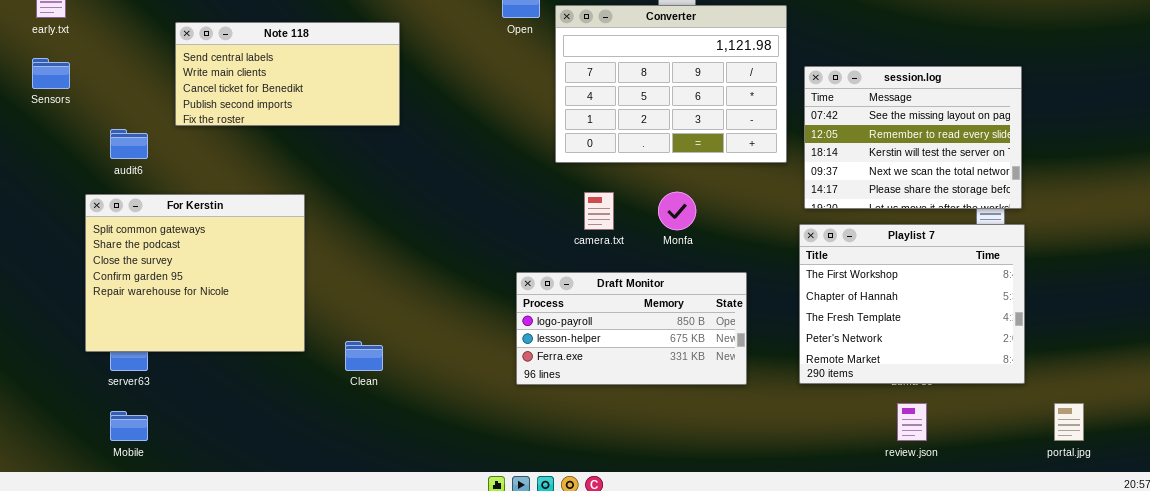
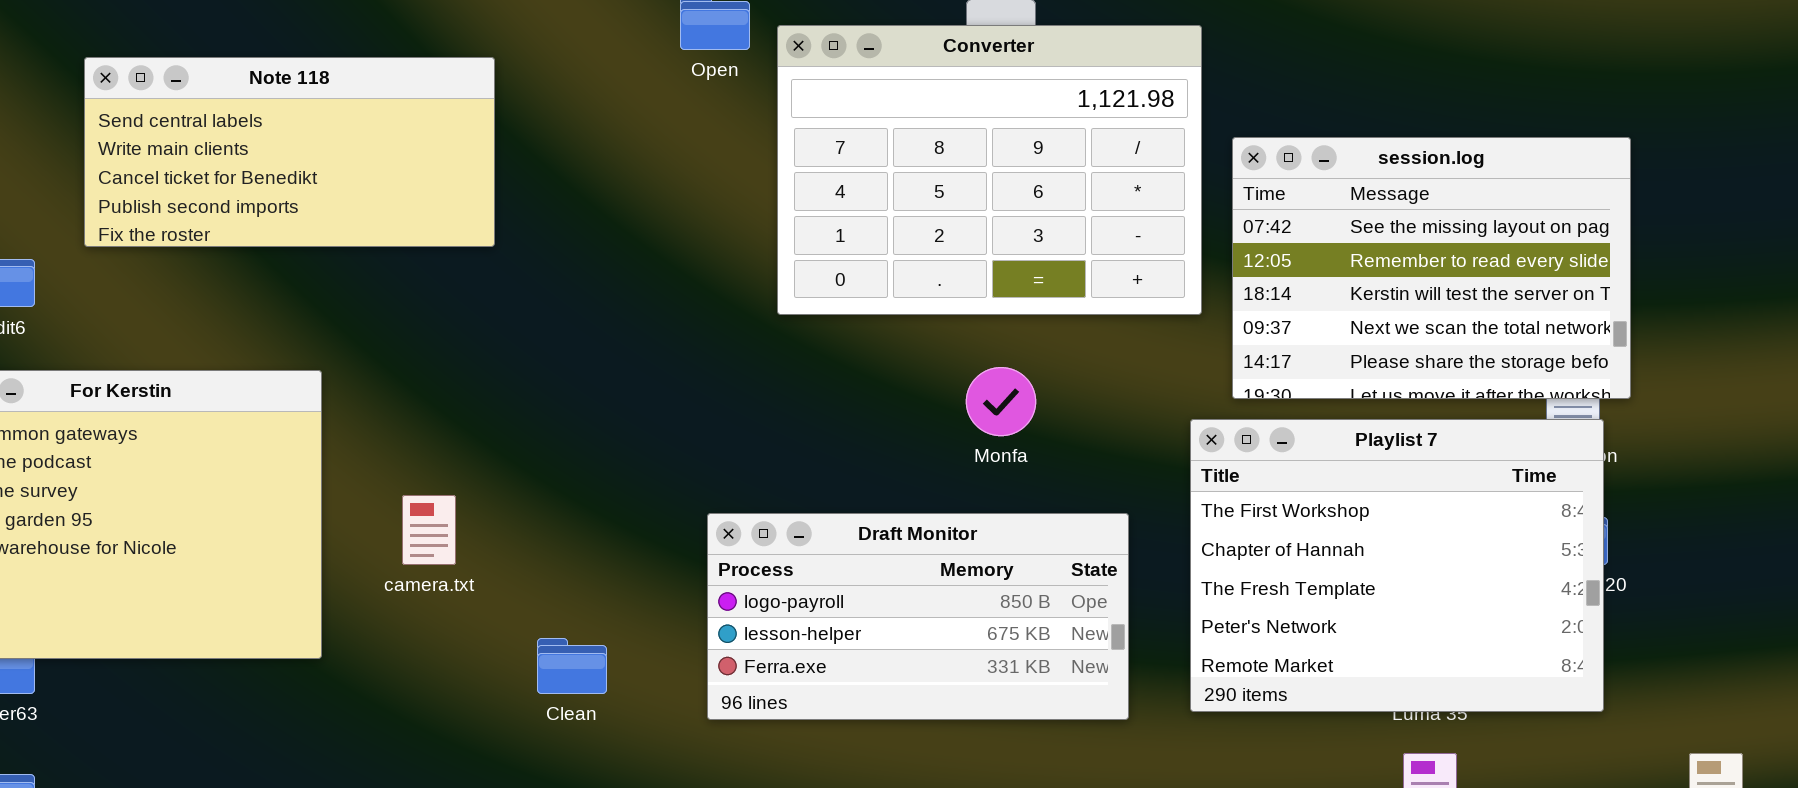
camera.txt: [584,192,614,230] -> [402,495,456,565], moved
Playlist 7: [799,224,1025,384] -> [1190,419,1604,712], moved
Clean: [345,341,383,371] -> [537,638,607,694], moved

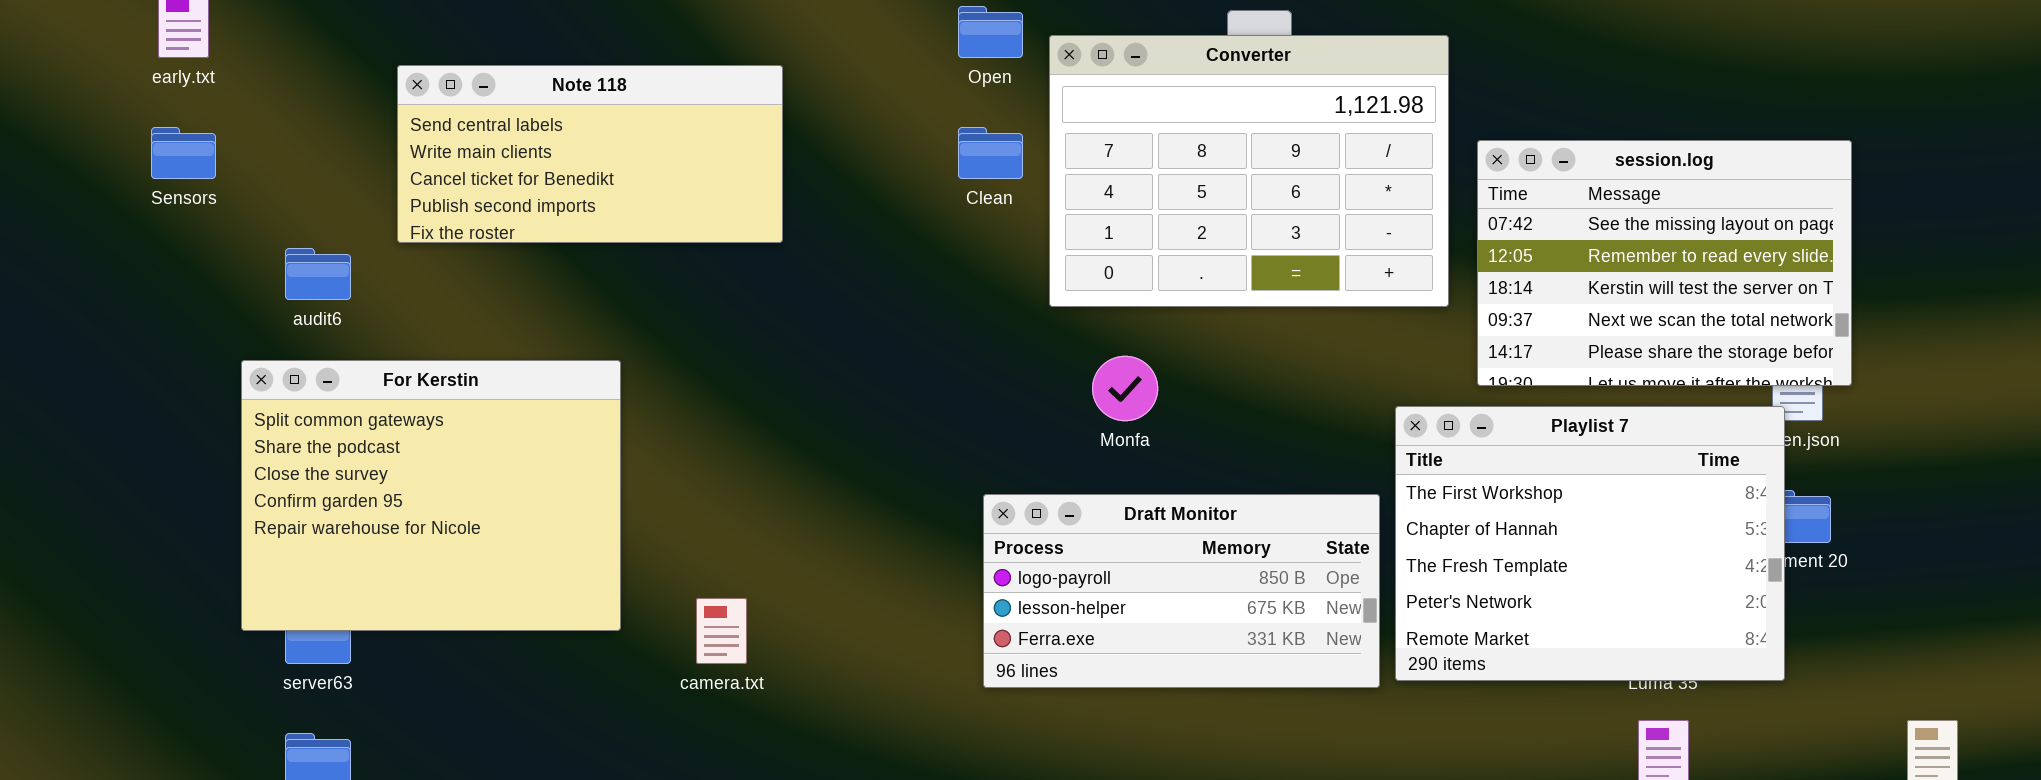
Monfa: [966,367,1036,436] -> [1092,356,1158,421], moved
Playlist 7: [1190,419,1604,712] -> [1395,406,1785,681], moved
camera.txt: [402,495,456,565] -> [696,598,747,664], moved
Clean: [537,638,607,694] -> [958,127,1023,179], moved

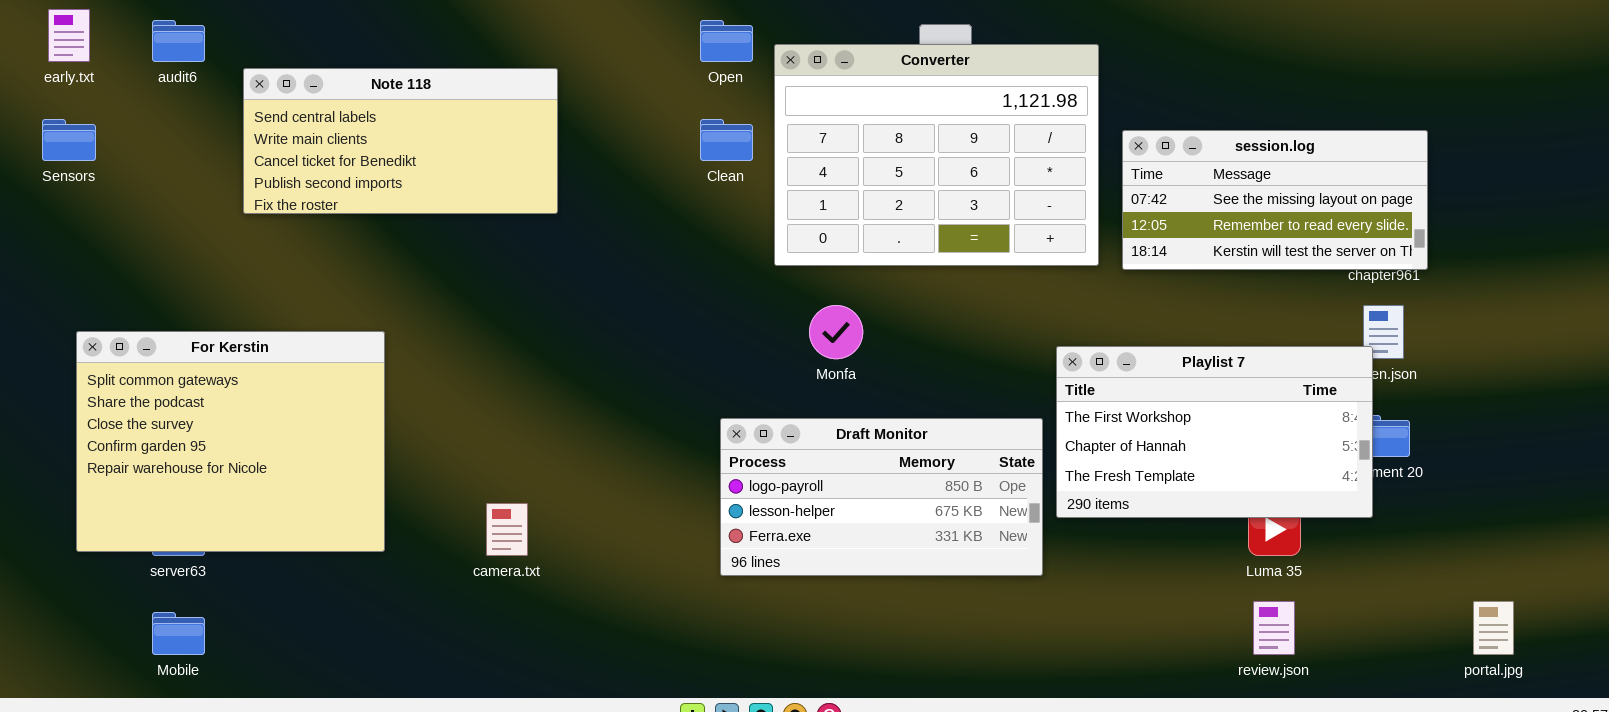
session.log: [1477,140,1852,386] -> [1122,130,1428,270], resized
audit6: [285,248,351,300] -> [152,20,205,62], moved
For Kerstin: [241,360,621,631] -> [76,331,385,552], moved
Playlist 7: [1395,406,1785,681] -> [1056,346,1373,518], resized

